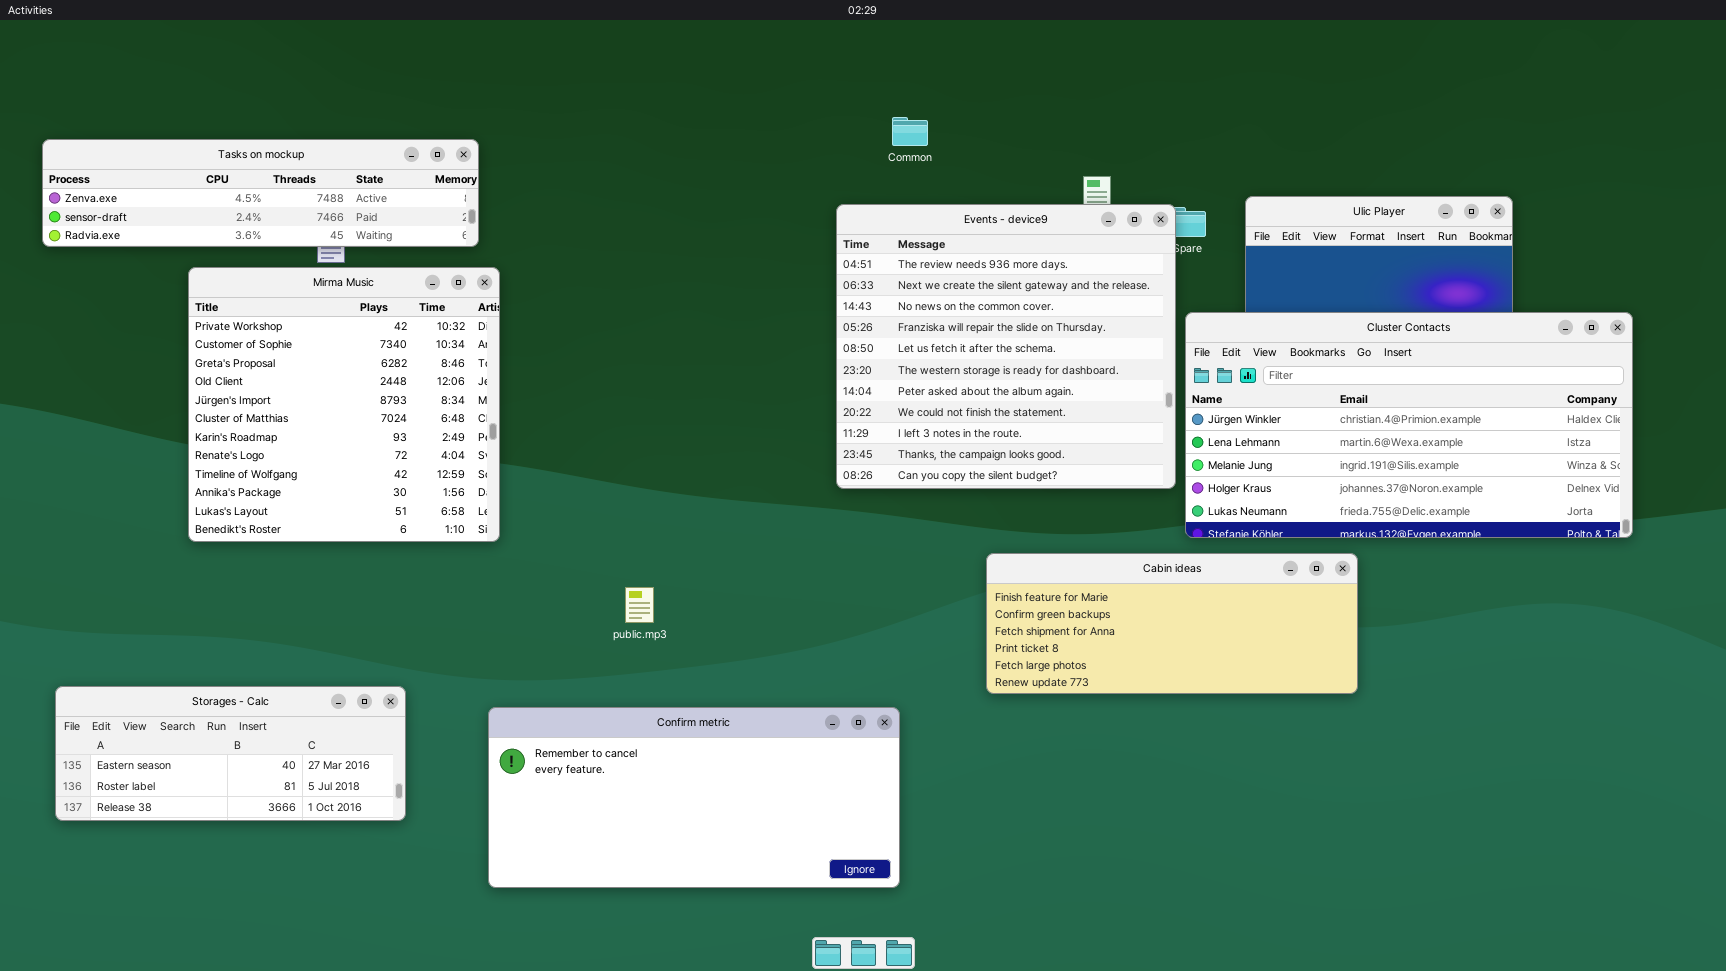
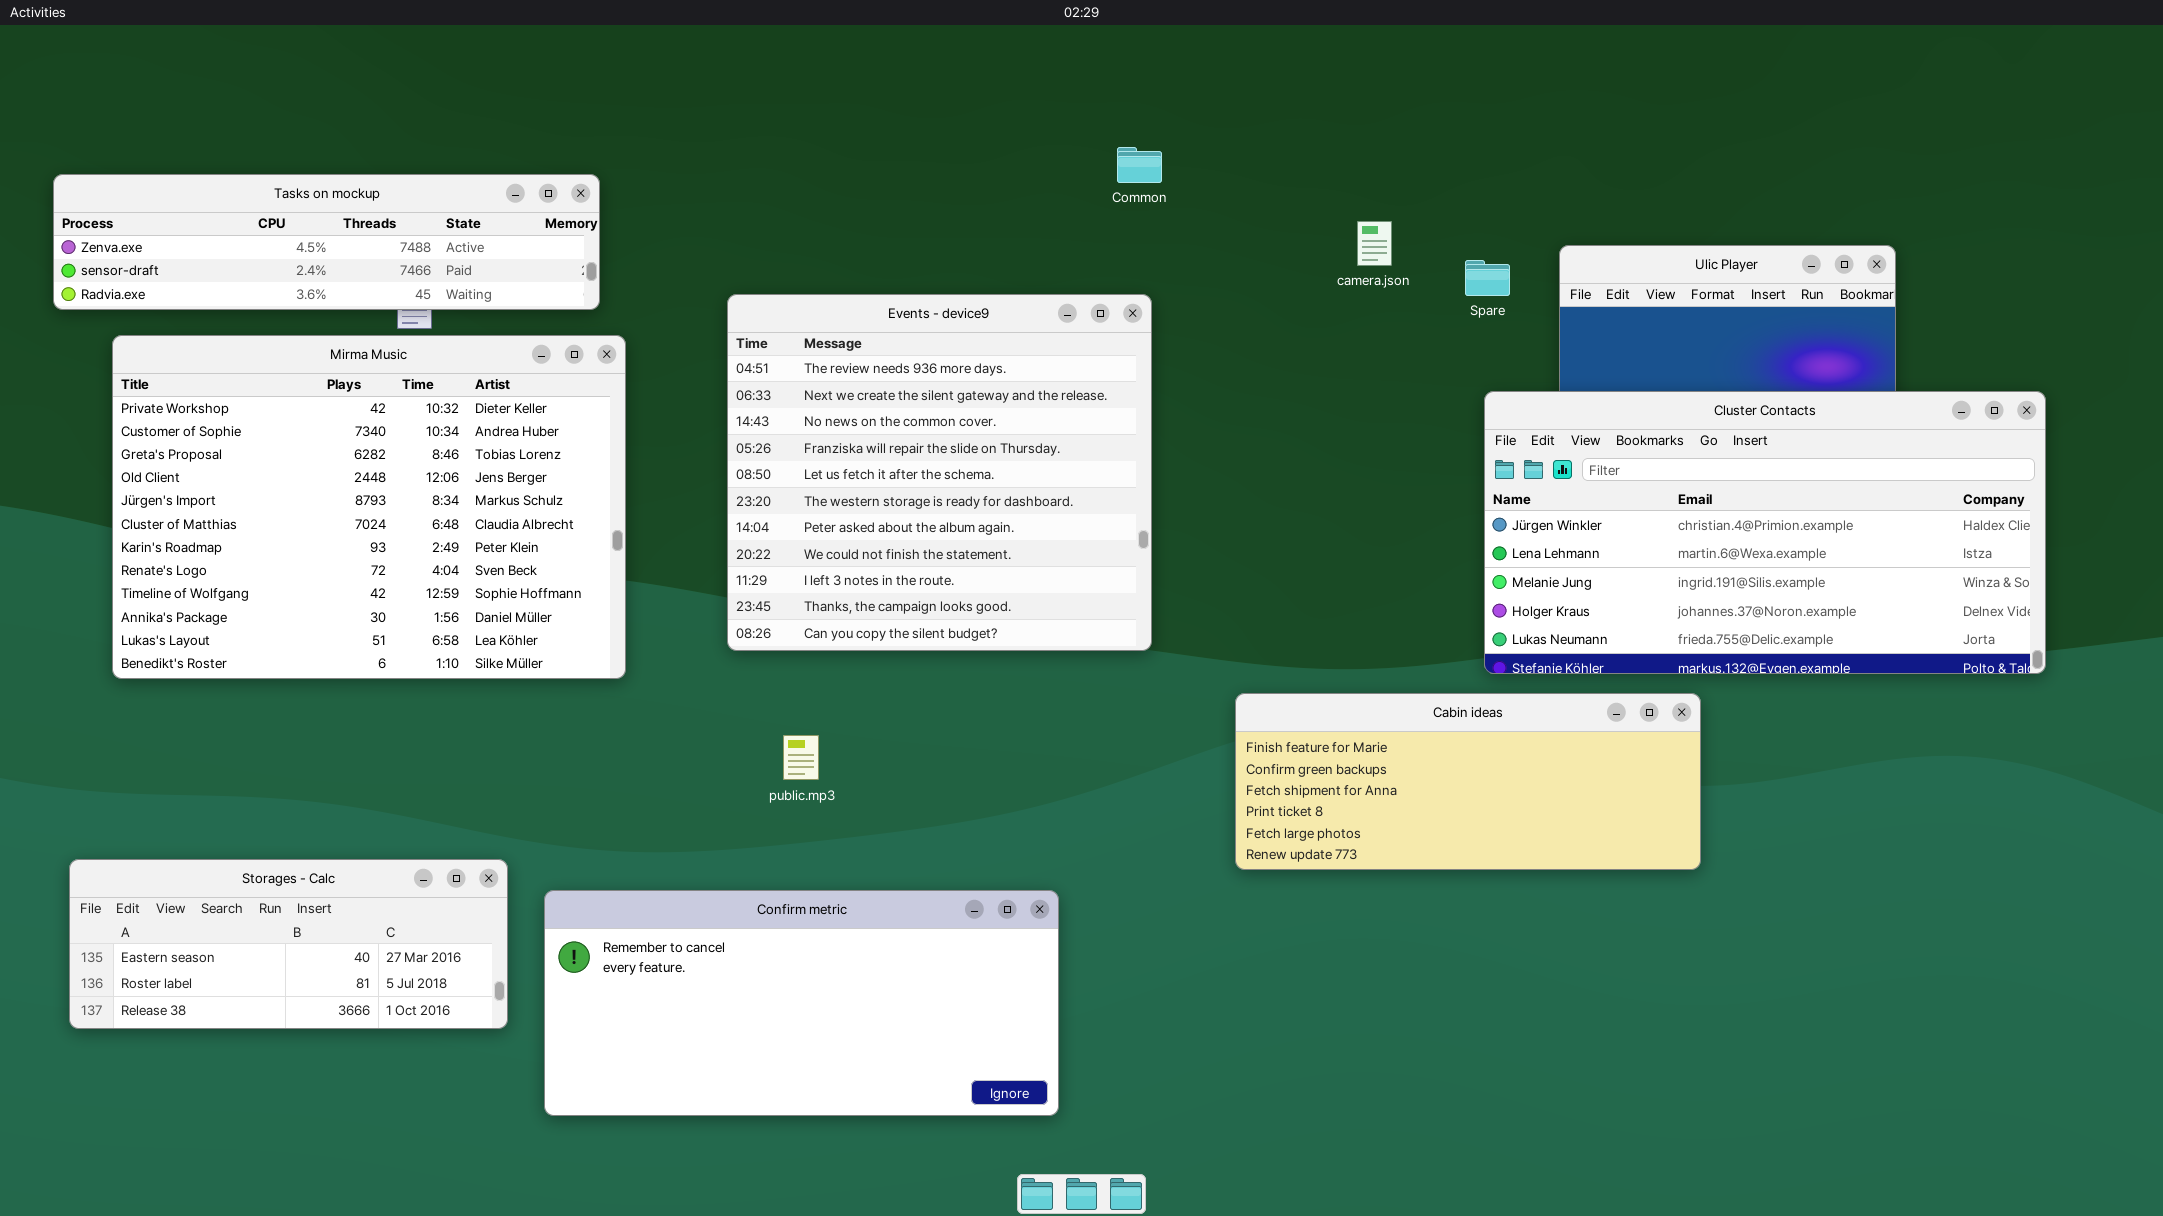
Events - device9: [836,204,1176,489] -> [727,294,1152,651], moved
Mirma Music: [188,267,500,542] -> [112,335,626,679], resized
Confirm metric: [488,707,900,888] -> [544,890,1059,1116], moved

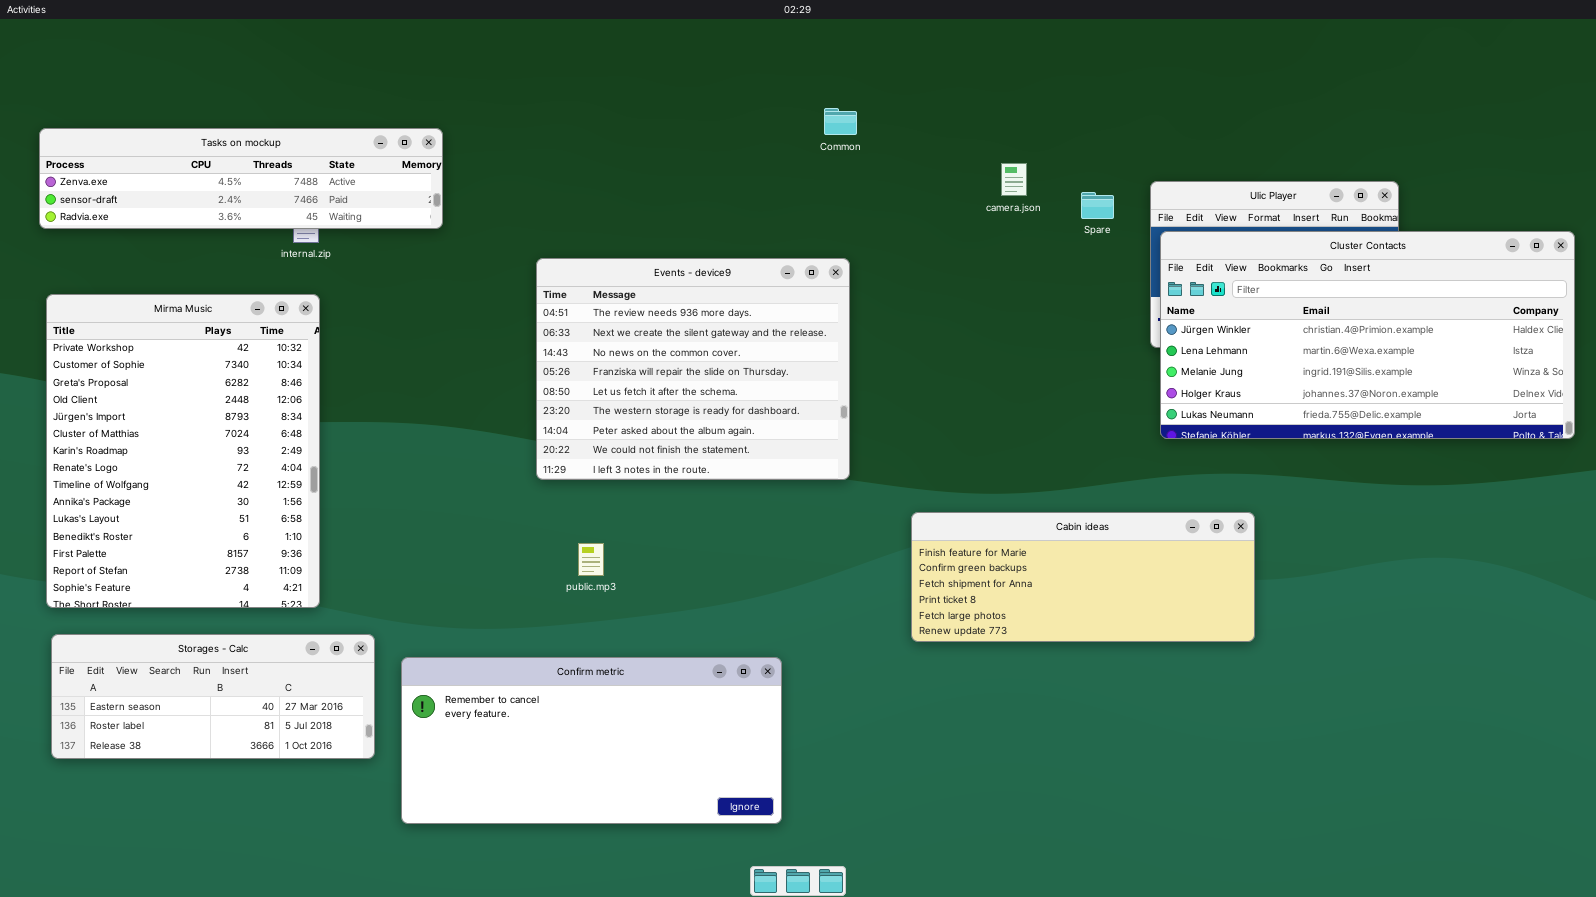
Events - device9: [727,294,1152,651] -> [536,258,850,480], resized
Mirma Music: [112,335,626,679] -> [46,294,320,608], moved, resized
Cluster Contacts: [1484,391,2046,674] -> [1160,231,1575,439], moved

